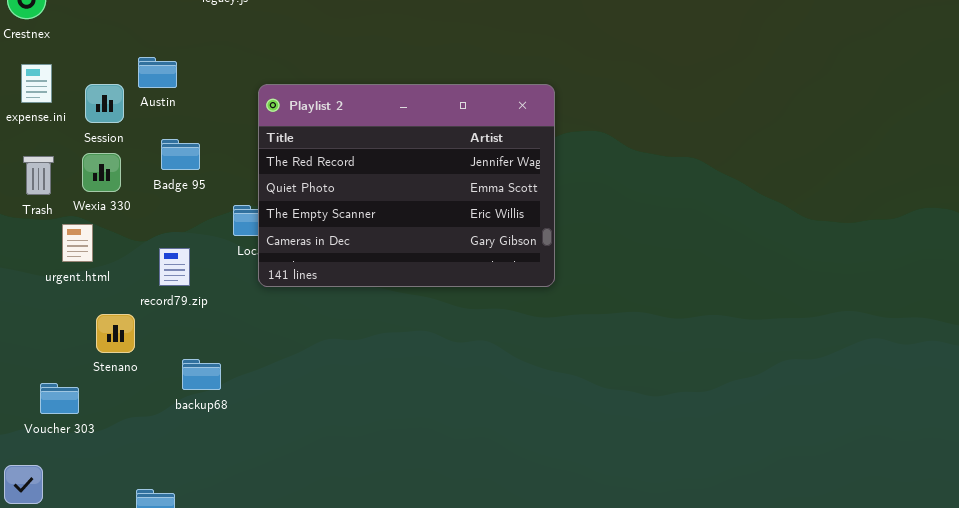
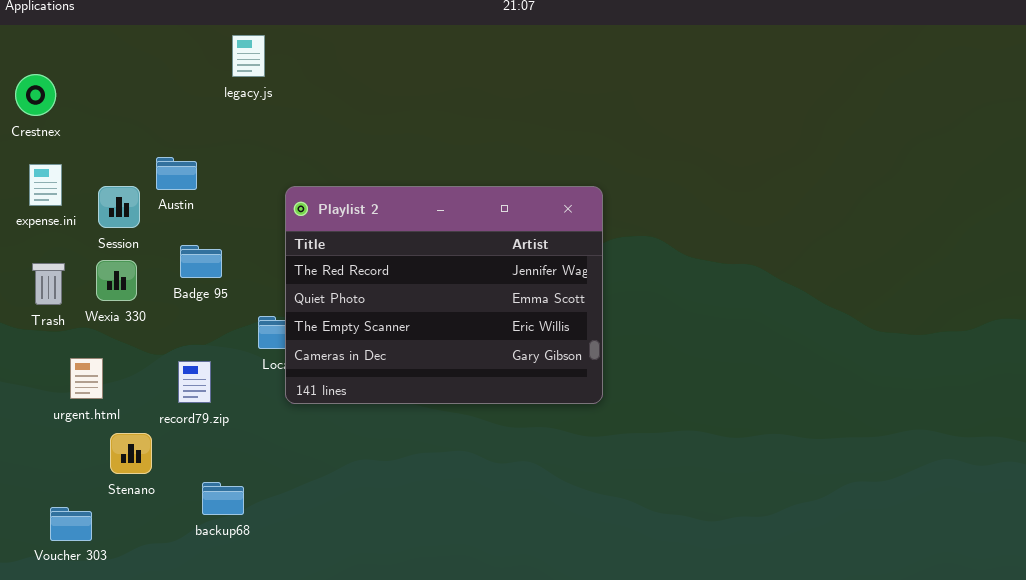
urgent.html: [62,224,93,262] -> [70,358,103,399], moved

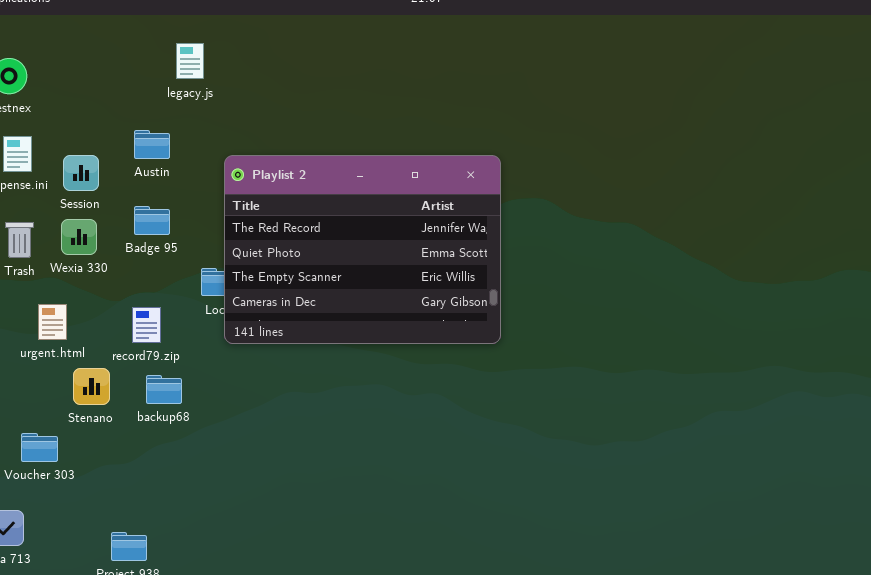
legacy.js: [232,35,265,77] -> [176,43,204,79], moved
Austin: [156,157,197,190] -> [134,130,170,159], moved
backup68: [202,482,244,515] -> [146,375,182,404], moved

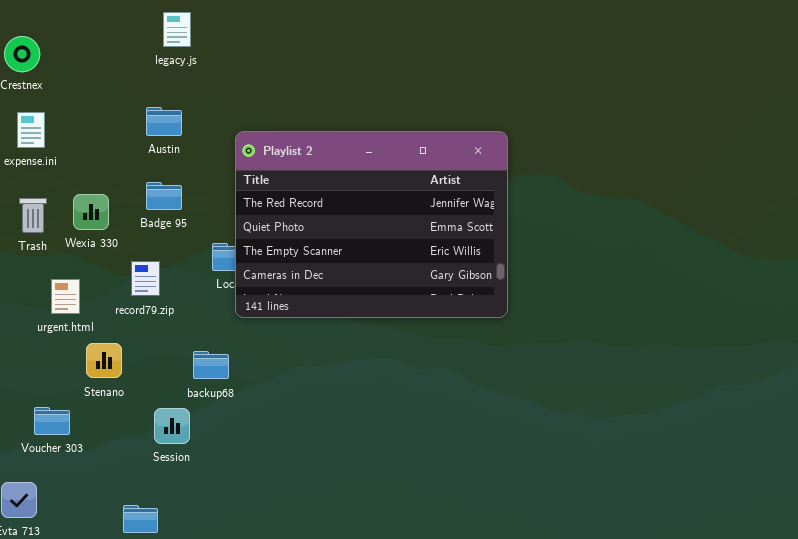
legacy.js: [176,43,204,79] -> [163,12,191,47], moved
Session: [63,155,99,191] -> [154,408,190,444], moved
record79.zip: [132,307,161,343] -> [131,261,160,296], moved
backup68: [146,375,182,404] -> [193,351,229,379], moved

